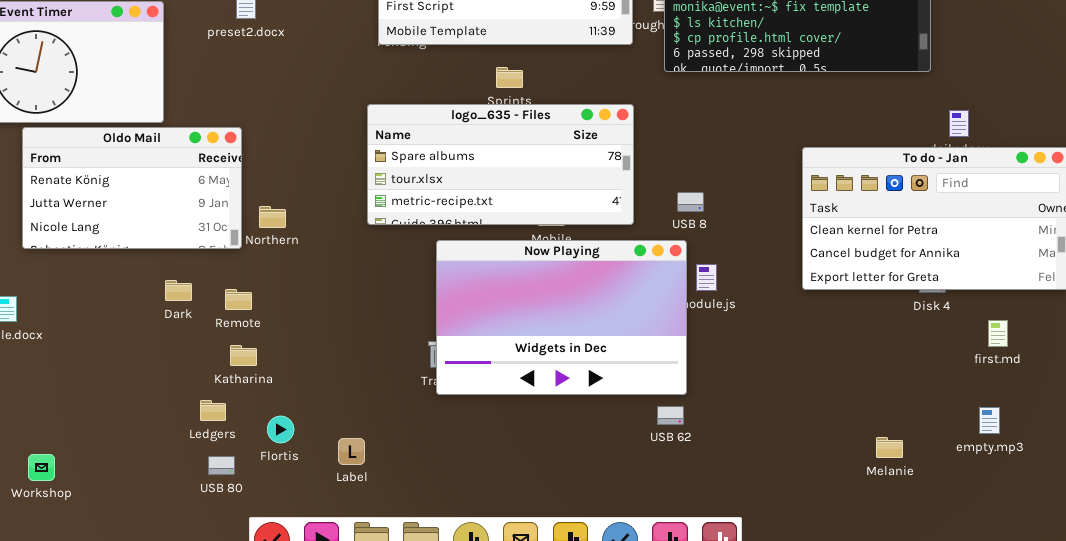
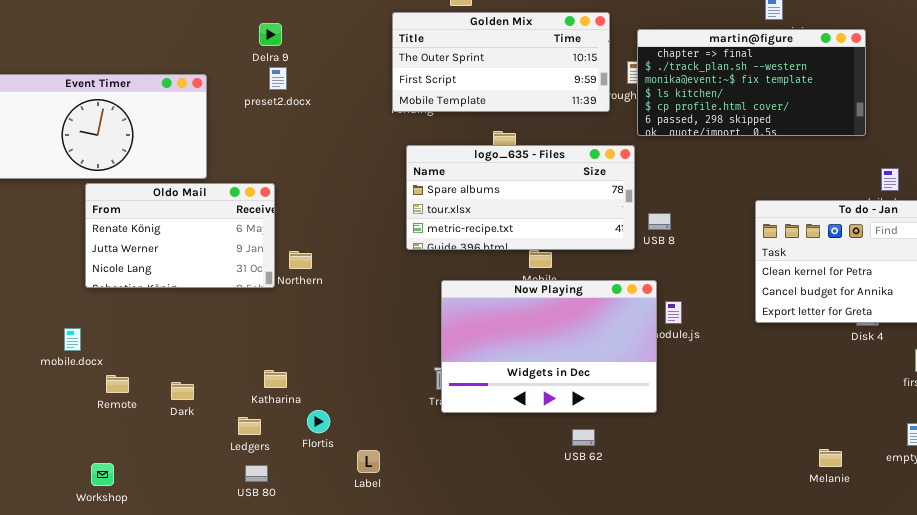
logo_635 - Files: [367,104,634,225] -> [406,145,635,250], moved
USB 8: [677,192,704,212] -> [648,213,671,230], moved
Dark: [165,280,192,301] -> [171,382,194,400], moved
Remote: [225,289,252,310] -> [106,375,129,393], moved
USB 62: [657,406,684,425] -> [572,429,595,446], moved
Flortis: [267,416,294,443] -> [307,410,330,433], moved

